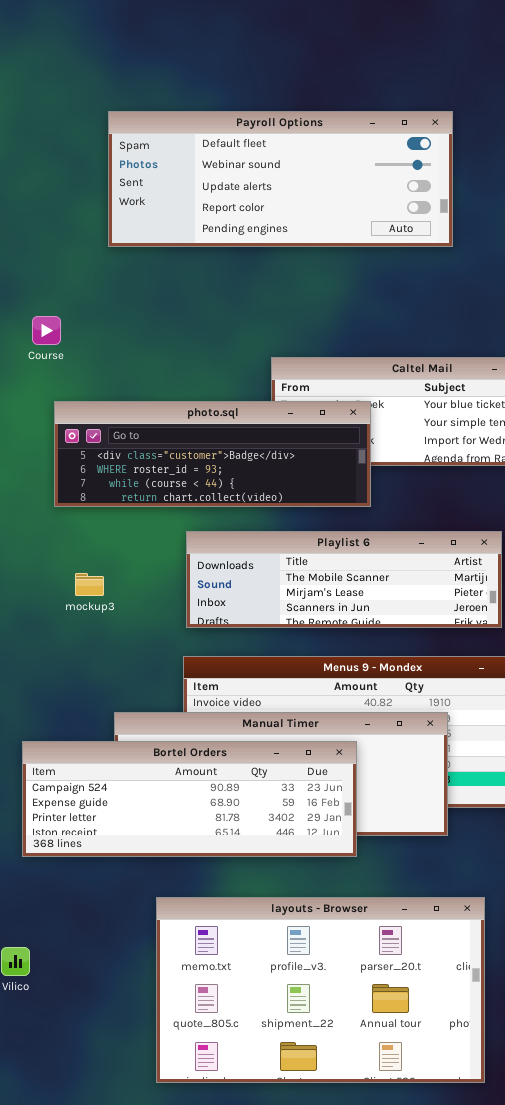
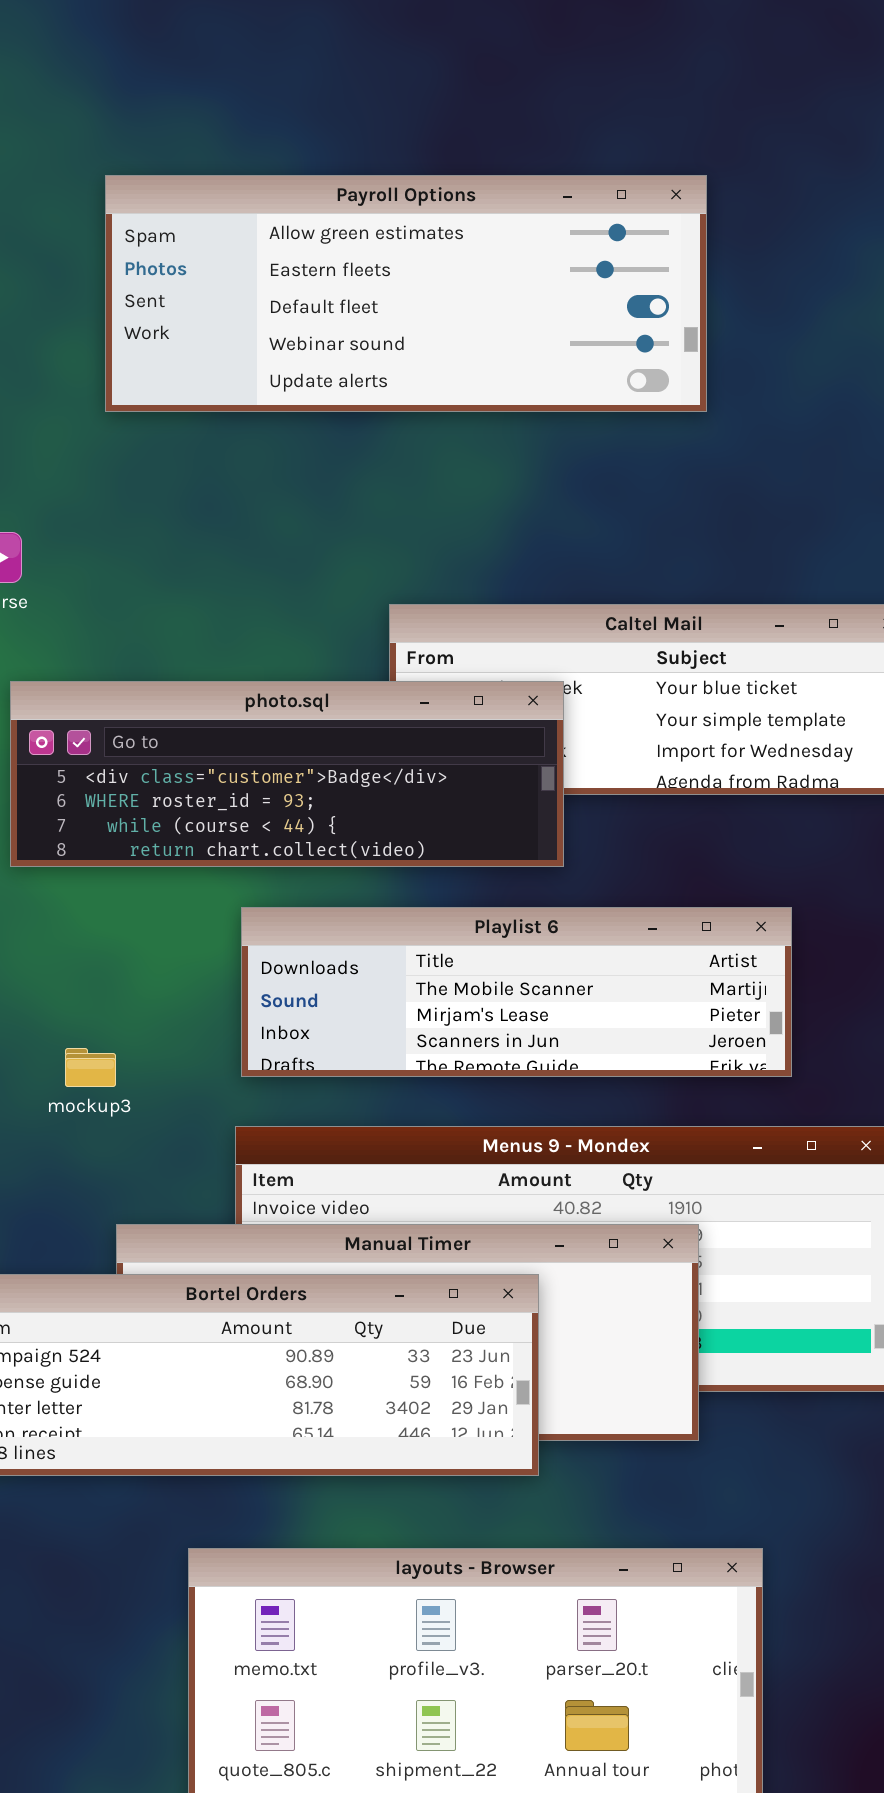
Payroll Options: [108,111,453,247] -> [105,175,707,412], scrolled up 2 rows
mockup3: [75,573,104,596] -> [65,1048,116,1087], moved

